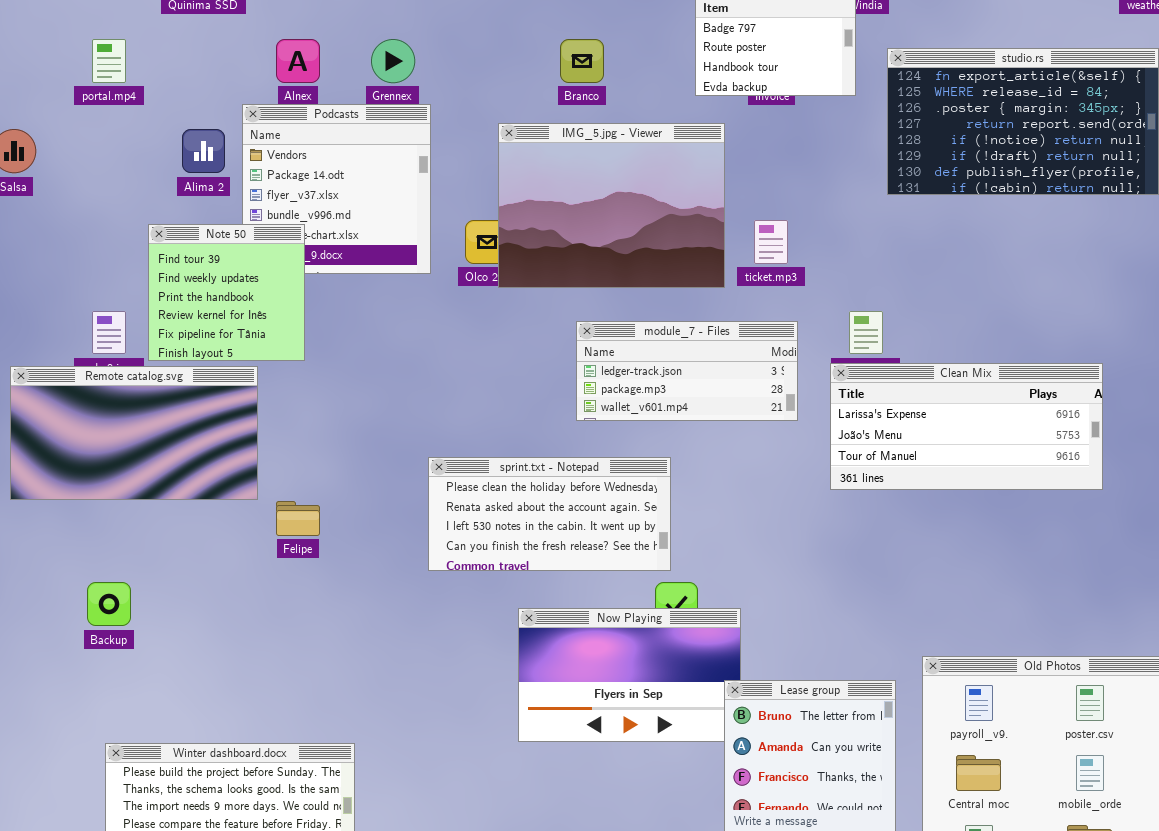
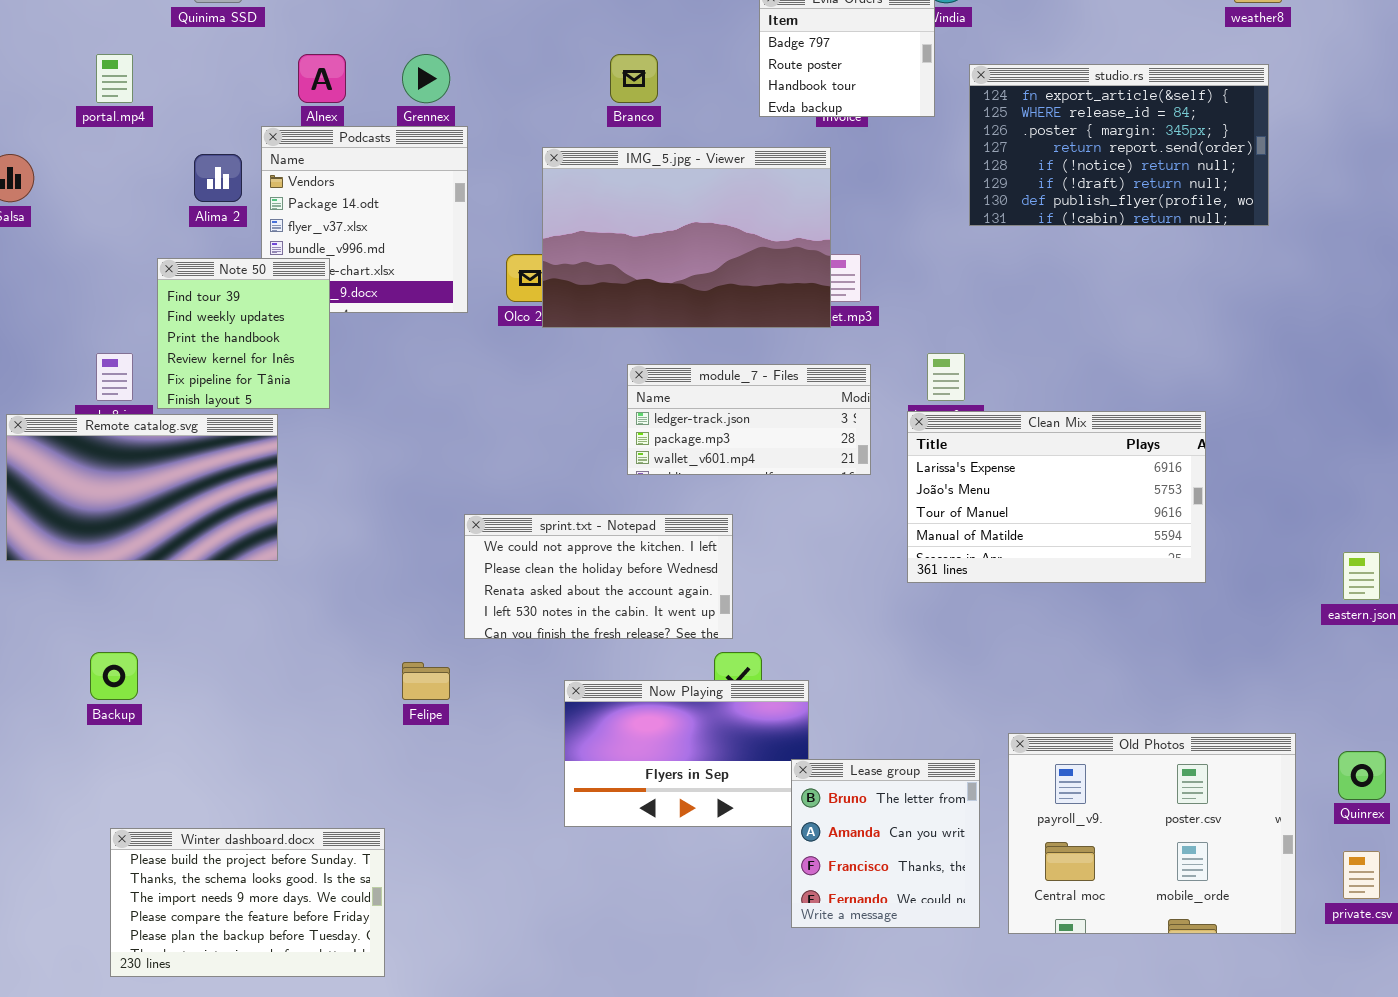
IMG_5.jpg - Viewer: [498,123,725,288] -> [542,147,831,328], resized
Clean Mix: [830,363,1103,490] -> [907,411,1206,583], resized
sprint.txt - Notepad: [428,457,671,571] -> [464,514,733,639], scrolled up 1 row
Felipe: [276,501,320,536] -> [402,662,450,700], moved

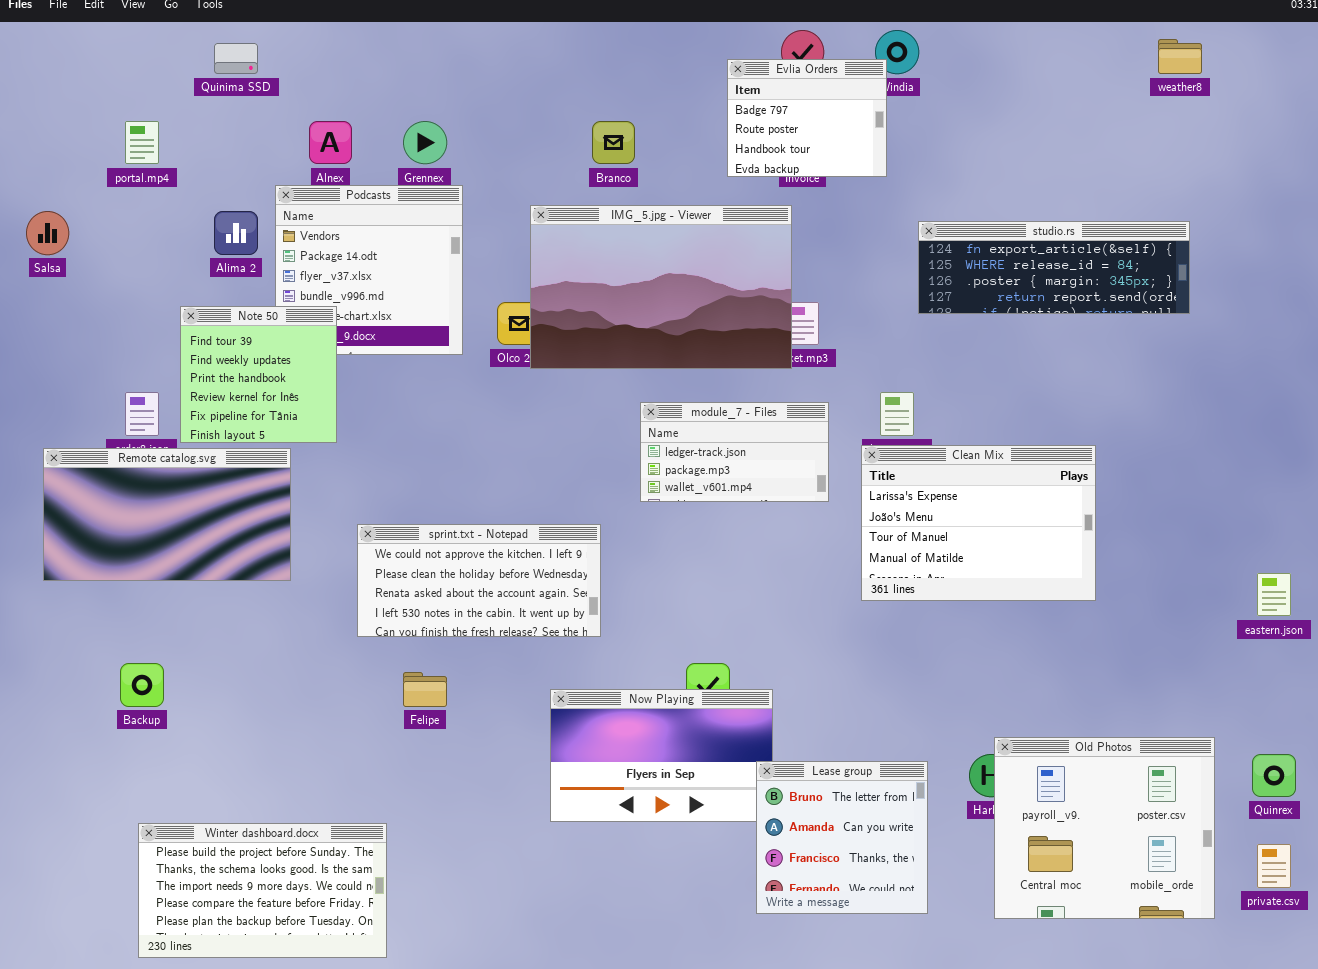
studio.rs: [969,64,1269,226] -> [918,221,1190,314], moved, resized
module_7 - Files: [627,364,871,475] -> [640,402,829,502], resized
Clean Mix: [907,411,1206,583] -> [861,445,1096,601], resized
sprint.txt - Notepad: [464,514,733,639] -> [357,524,601,637], moved
Old Photos: [1008,733,1296,934] -> [994,737,1215,919], resized

